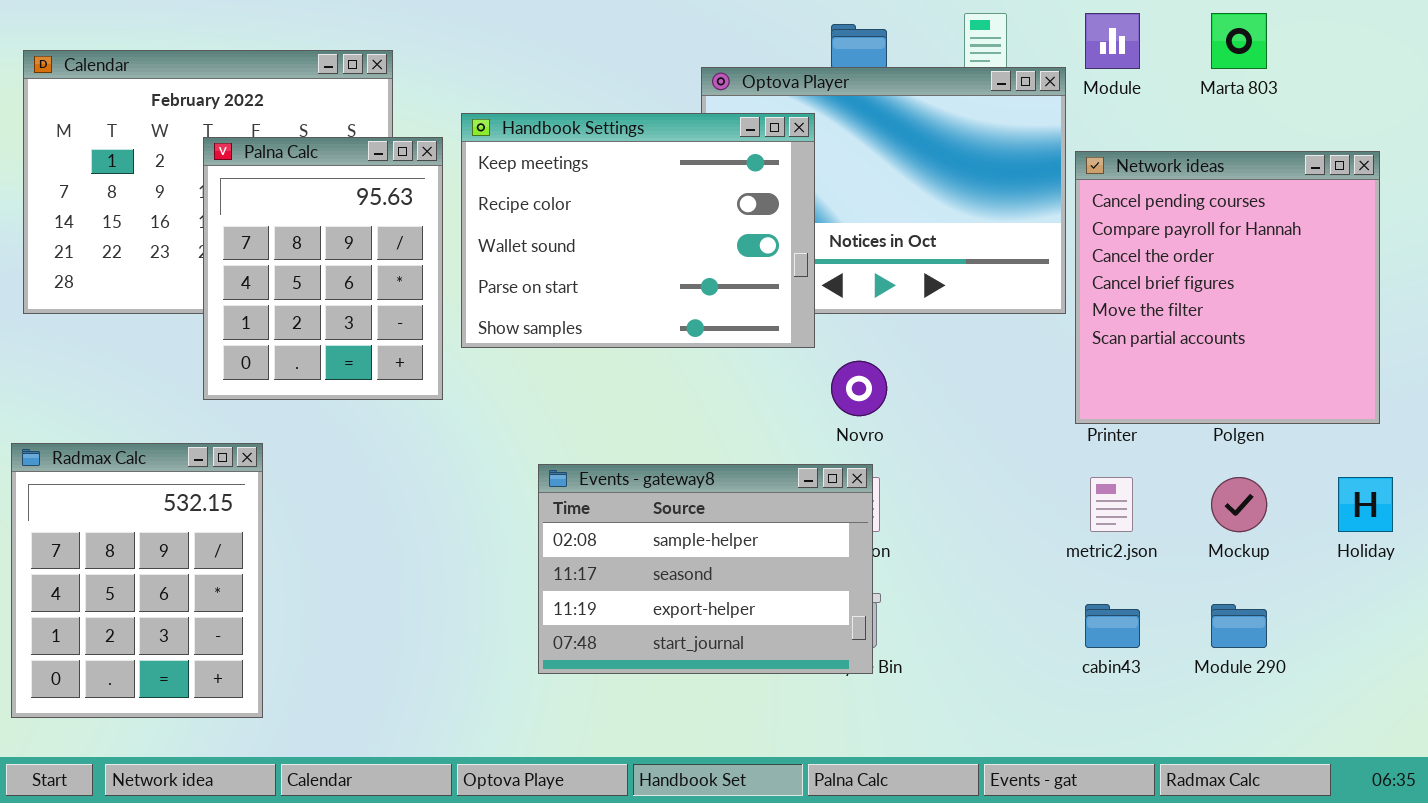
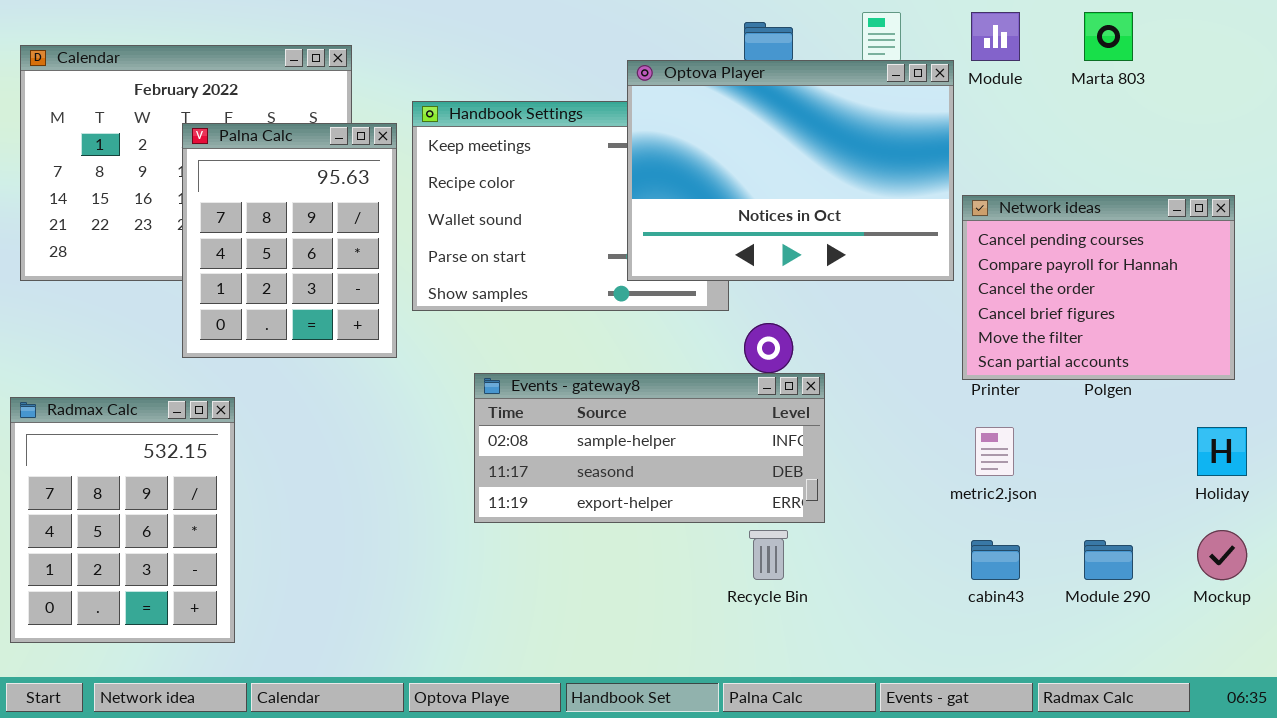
Optova Player: [701,67,1066,314] -> [627,60,954,281], raised
Network ideas: [1075,151,1380,424] -> [962,195,1235,380], resized
Events - gateway8: [538,464,873,674] -> [474,373,825,523], moved, resized
Mockup: [1211,477,1267,532] -> [1197,530,1247,580], moved

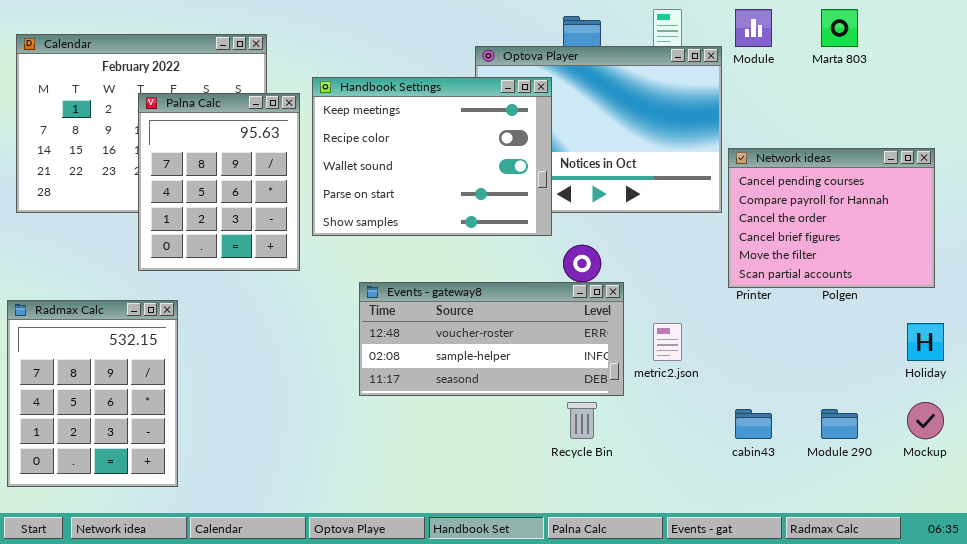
Handbook Settings: [412,101,729,311] -> [312,77,552,236], raised
Events - gateway8: [474,373,825,523] -> [359,282,624,396], scrolled up 1 row
metric2.json: [975,427,1014,476] -> [653,323,682,361], moved

